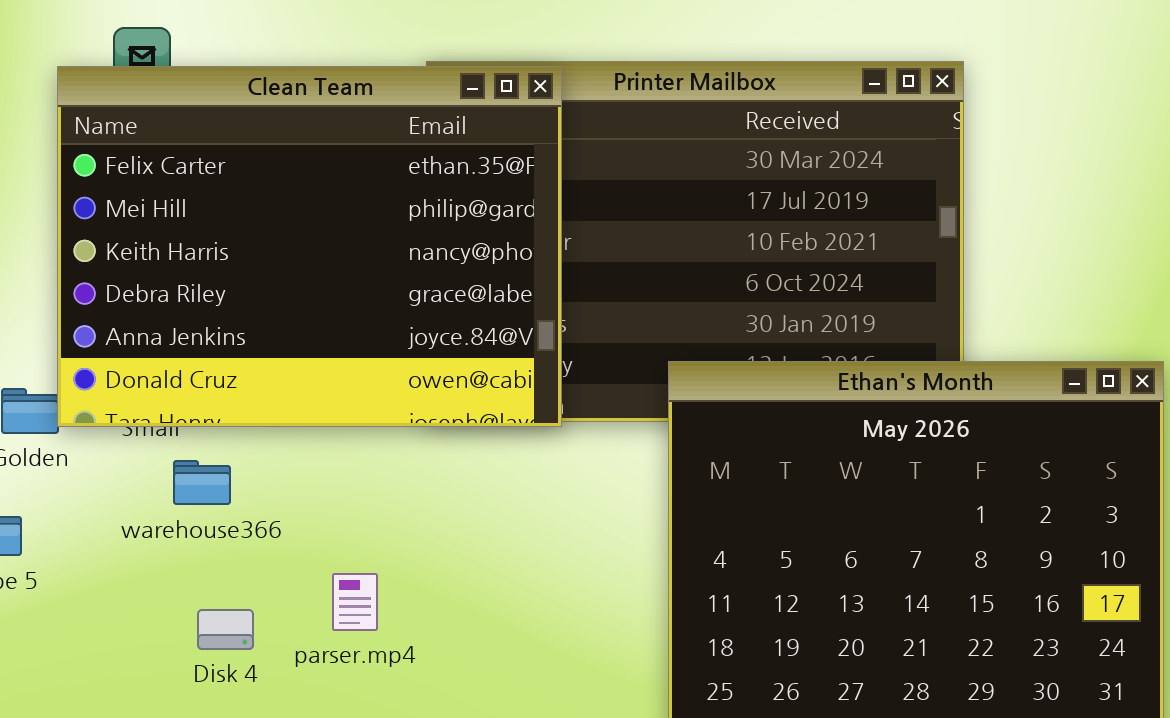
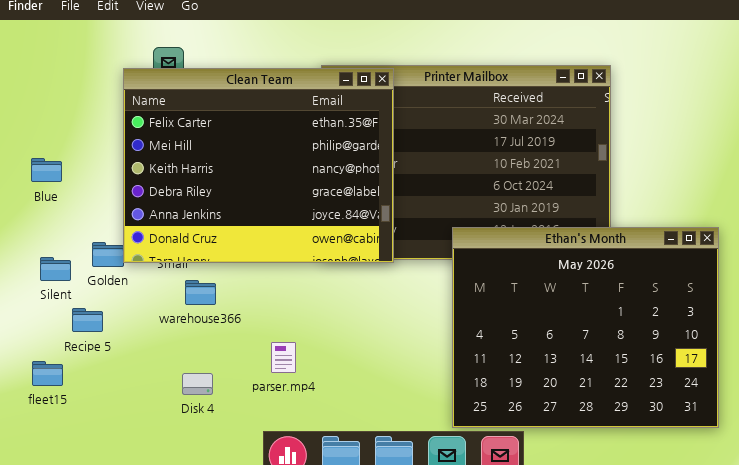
Disk 4: [197,609,254,650] -> [182,373,213,395], moved

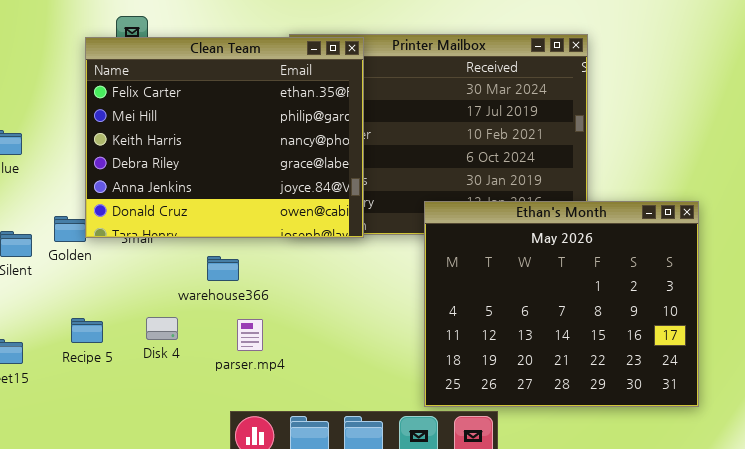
warehouse366: [185,280,216,305] -> [207,256,239,281], moved
Recipe 5: [72,308,103,332] -> [71,318,103,343], moved
Disk 4: [182,373,213,395] -> [146,317,178,340], moved

